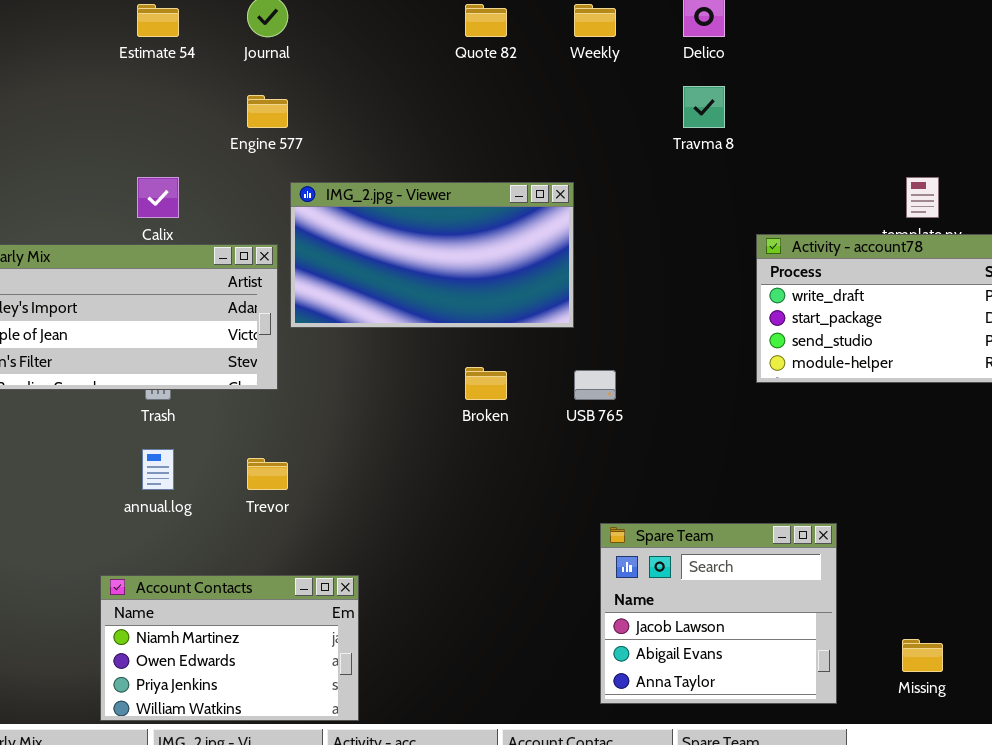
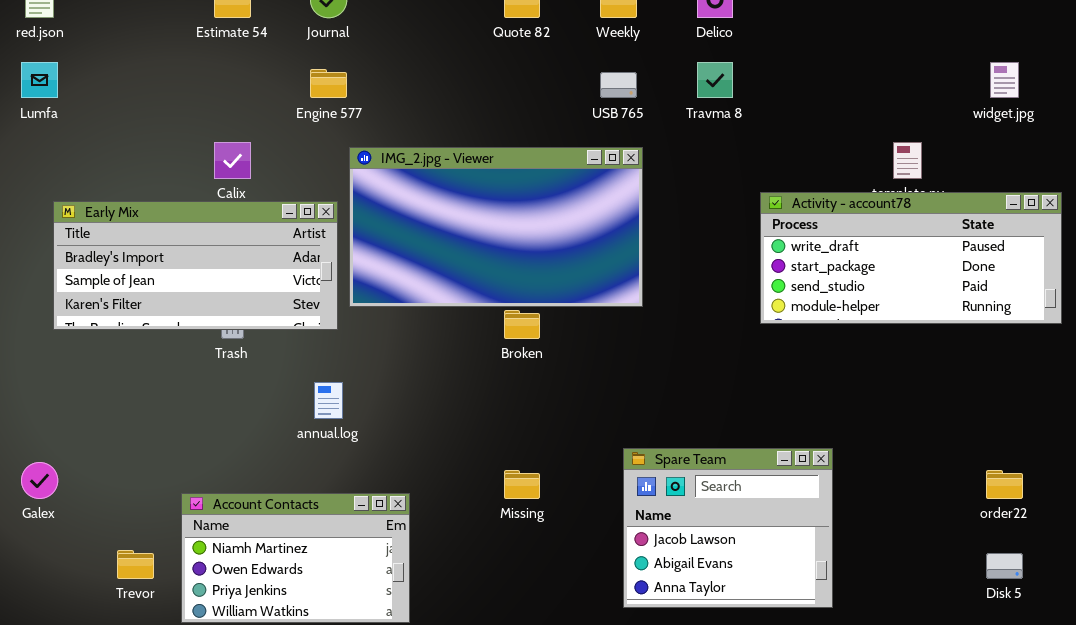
IMG_2.jpg - Viewer: [290,182,574,328] -> [349,147,643,307], resized
USB 765: [574,370,616,400] -> [600,72,637,98], moved
annual.log: [142,449,174,490] -> [314,382,343,419], moved
Trevor: [247,458,288,490] -> [117,550,154,579], moved
Missing: [902,639,943,672] -> [504,470,540,499], moved

